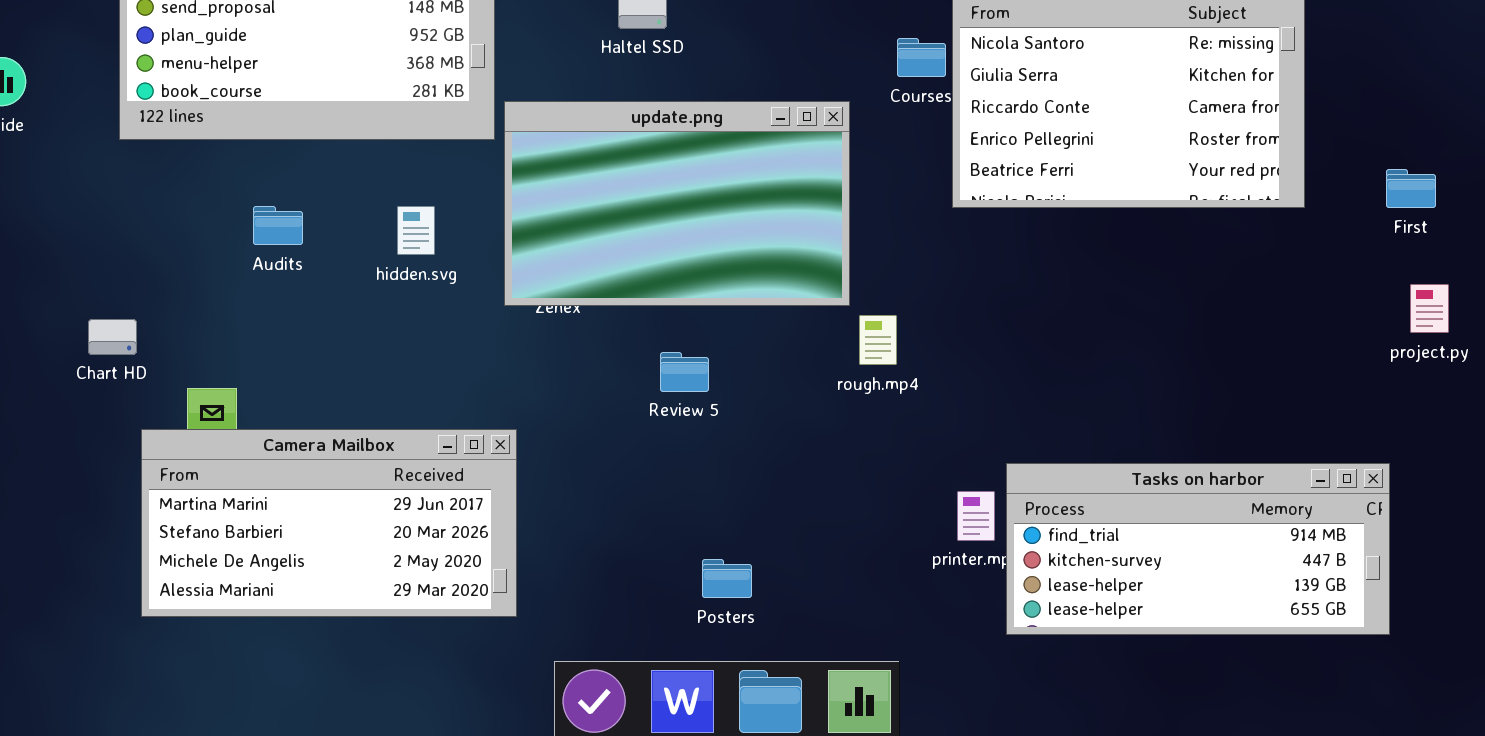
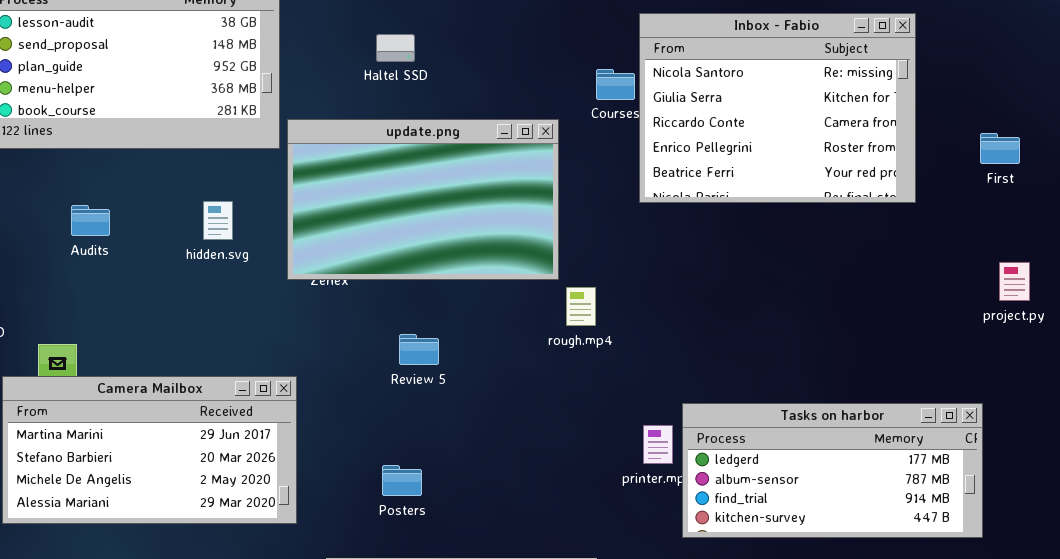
First: [1386,169,1436,208] -> [980,133,1020,164], moved
Audits: [253,206,303,245] -> [71,205,110,236], moved
Review 5: [660,352,709,392] -> [399,334,439,365], moved
Tasks on harbor: [1006,463,1390,635] -> [682,403,983,538], scrolled up 2 rows
Posters: [702,559,752,598] -> [382,465,422,496], moved

